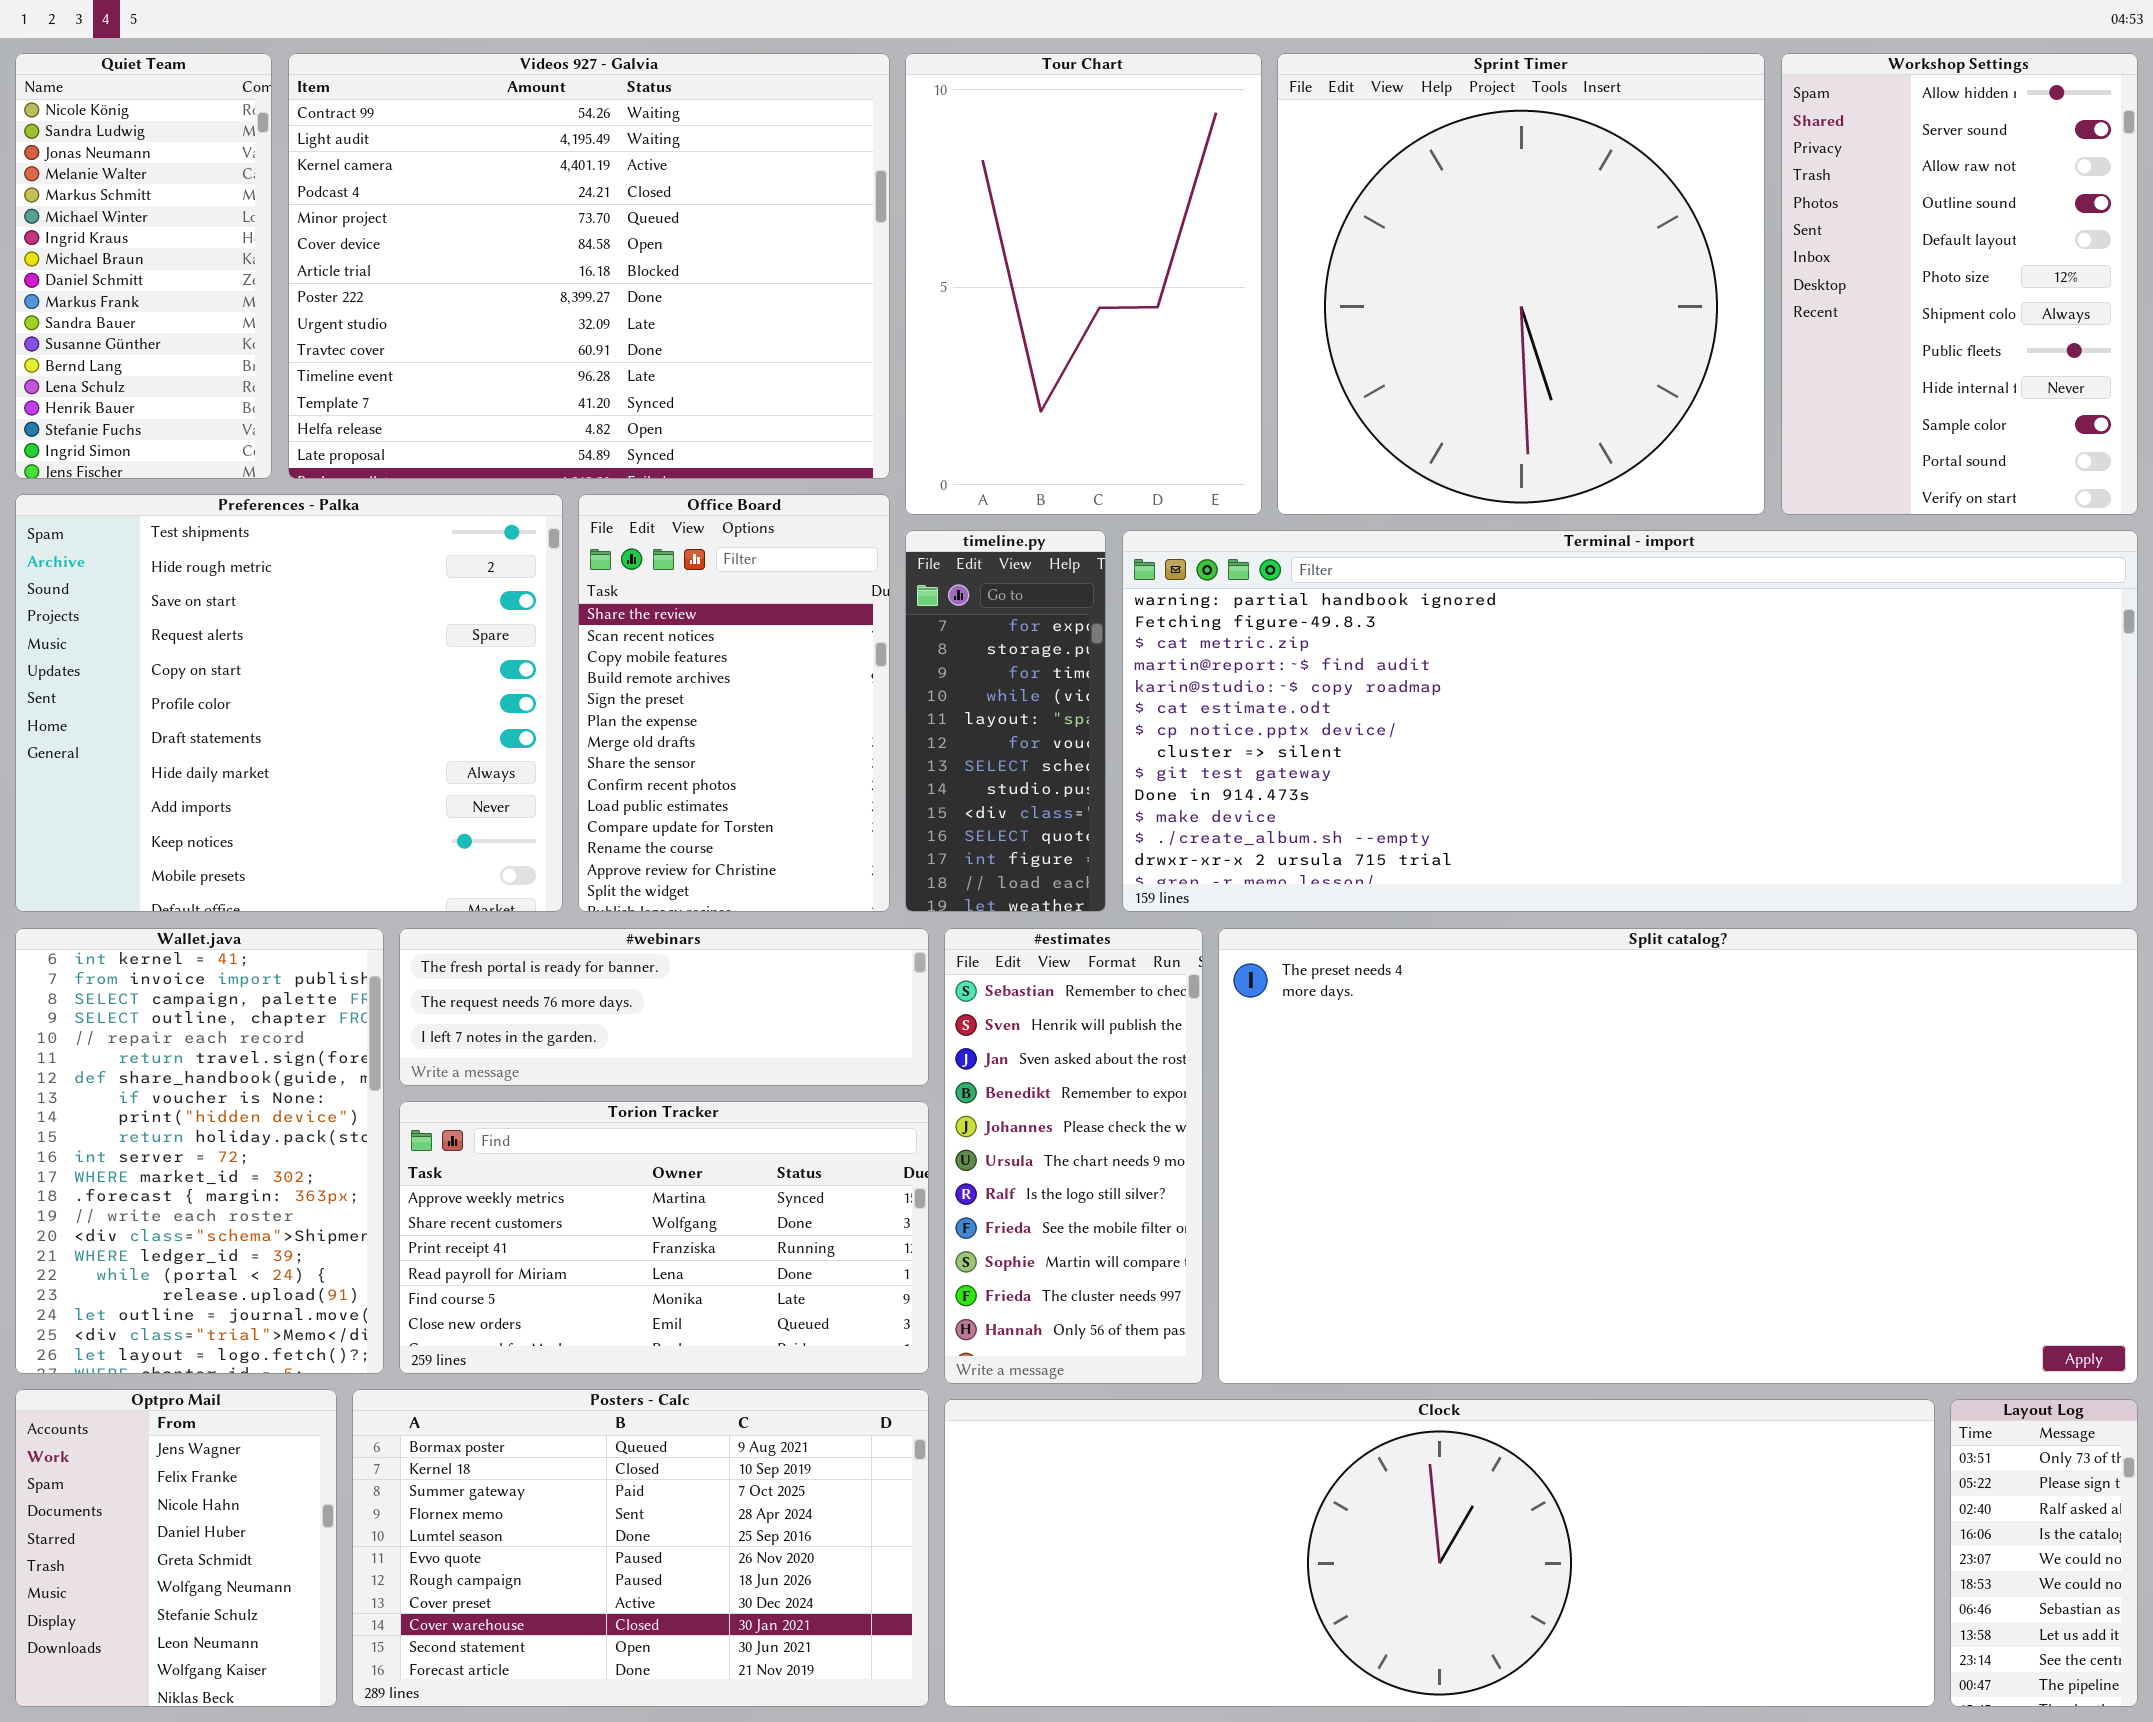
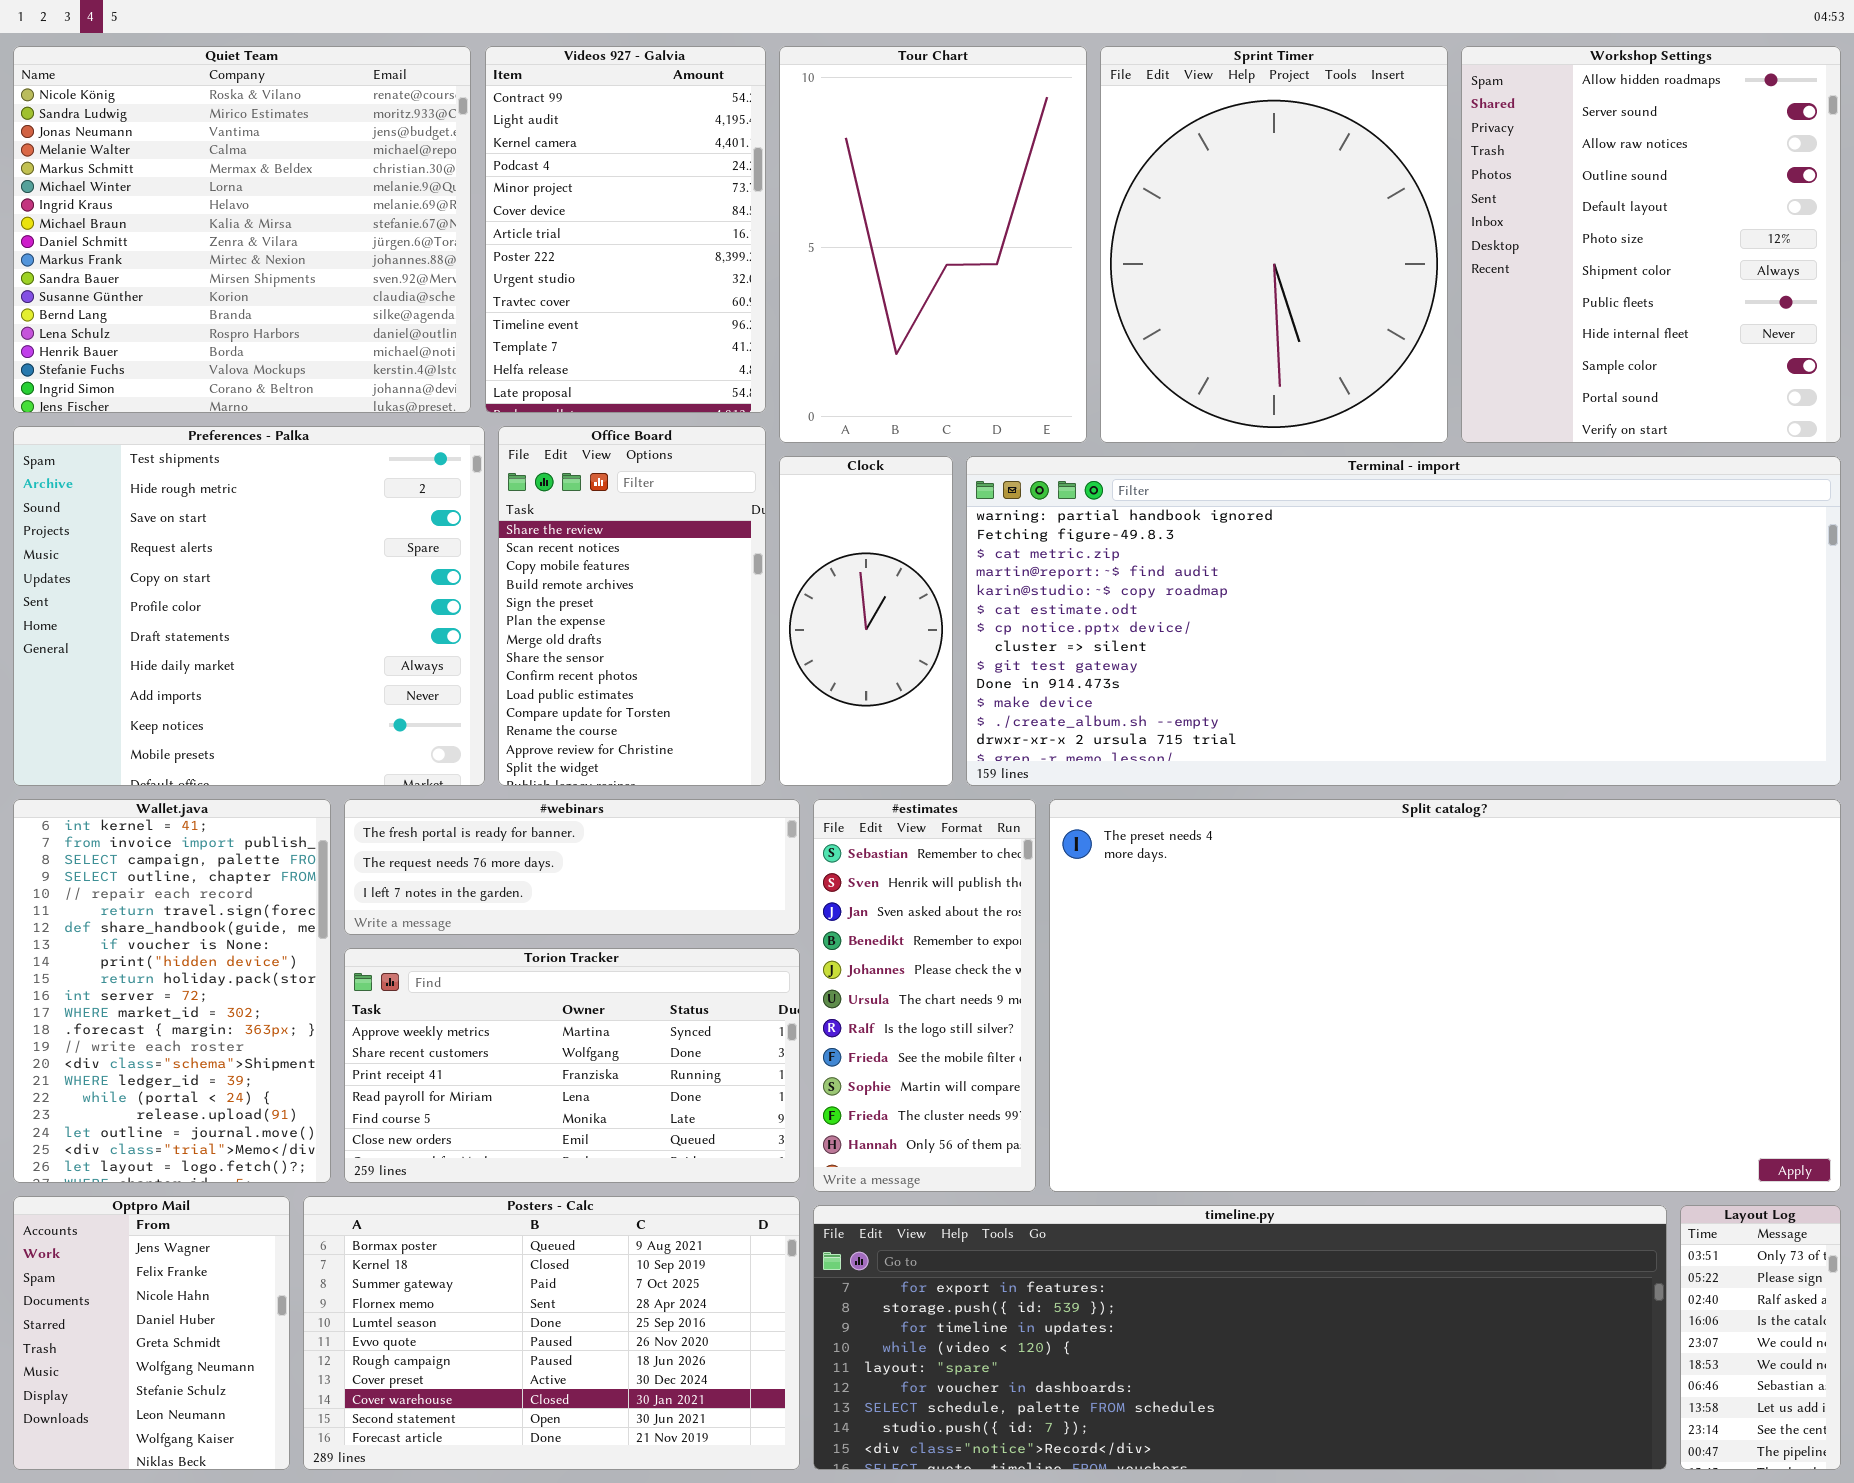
Quiet Team: [15,53,272,479] -> [13,46,471,413], resized
Videos 927 - Galvia: [288,53,890,479] -> [485,46,766,413], resized
Sprint Timer: [1277,53,1765,515] -> [1100,46,1448,443], resized
Workshop Settings: [1781,53,2138,515] -> [1461,46,1841,443], resized
timeline.py: [905,530,1106,912] -> [813,1205,1667,1470], moved, resized
Clock: [944,1399,1935,1707] -> [779,456,953,786], moved, resized

